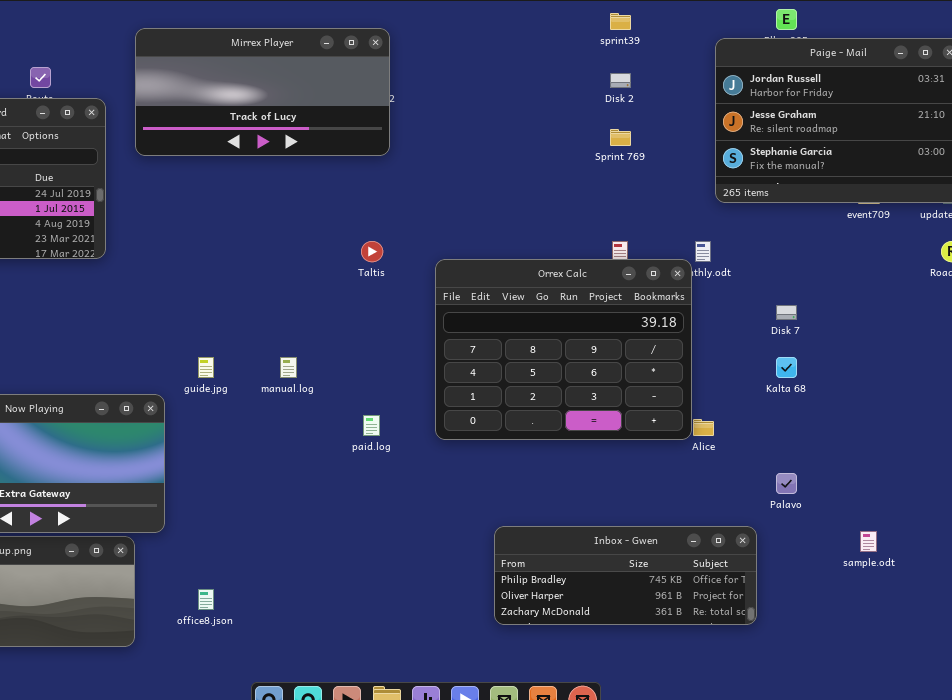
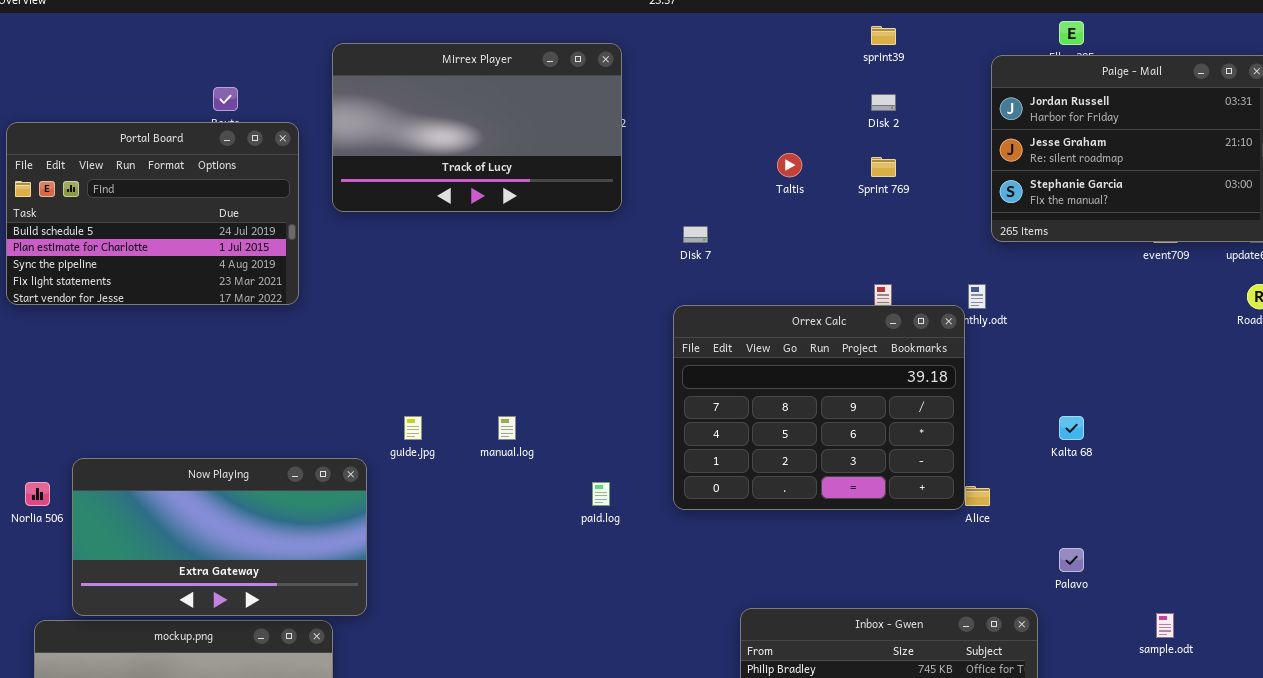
Mirrex Player: [135,28,390,156] -> [332,43,622,212], resized
Taltis: [361,241,383,262] -> [777,153,802,177], moved
Disk 7: [776,305,797,320] -> [683,226,708,243], moved

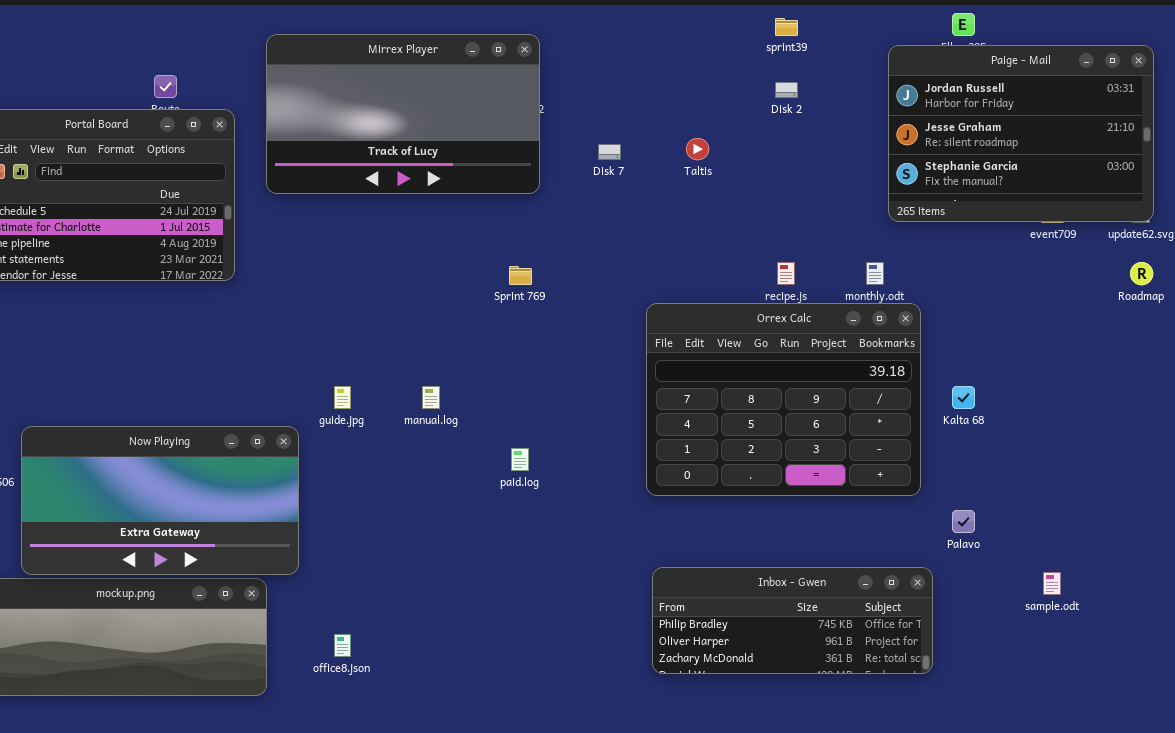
Sprint 769: [871,157,896,177] -> [509,266,532,285], moved
Disk 7: [683,226,708,243] -> [598,144,621,160], moved
Orrex Calc: [673,305,965,510] -> [646,303,921,496], moved

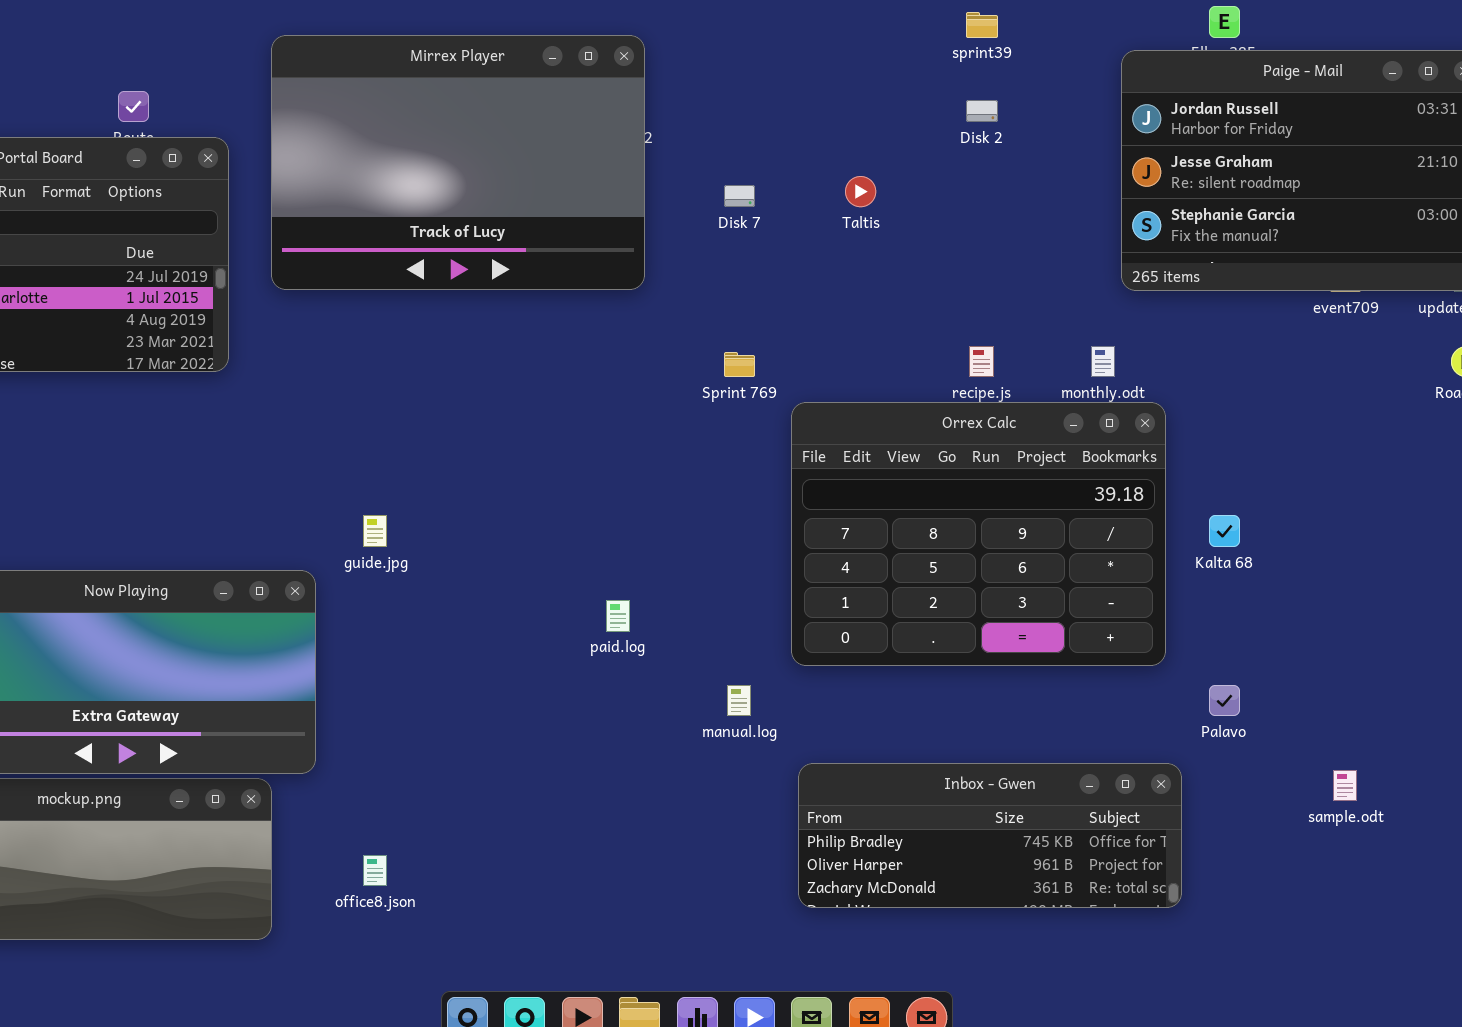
Mirrex Player: [266,34,540,194] -> [271,35,645,290], resized
Sprint 769: [509,266,532,285] -> [724,352,755,377], moved
manual.log: [422,386,440,409] -> [727,685,751,716], moved

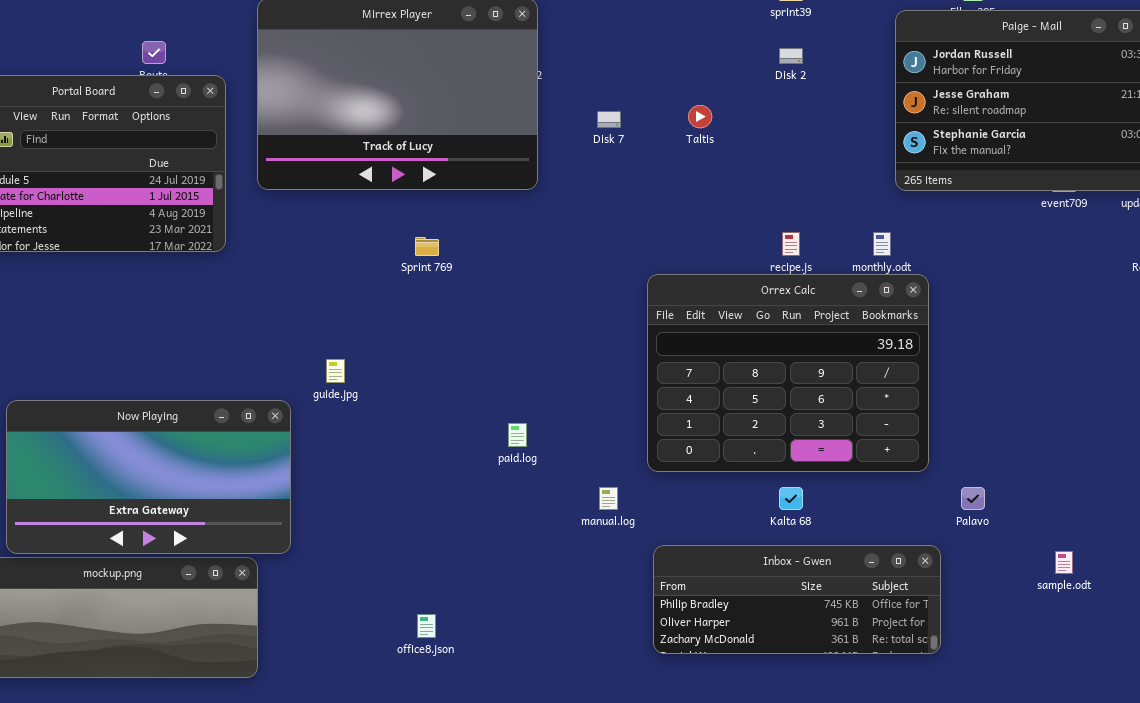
Sprint 769: [724,352,755,377] -> [415,237,439,256], moved
Kalta 68: [1209,515,1240,547] -> [779,487,803,510], moved
office8.json: [363,855,387,886] -> [417,614,436,638], moved

